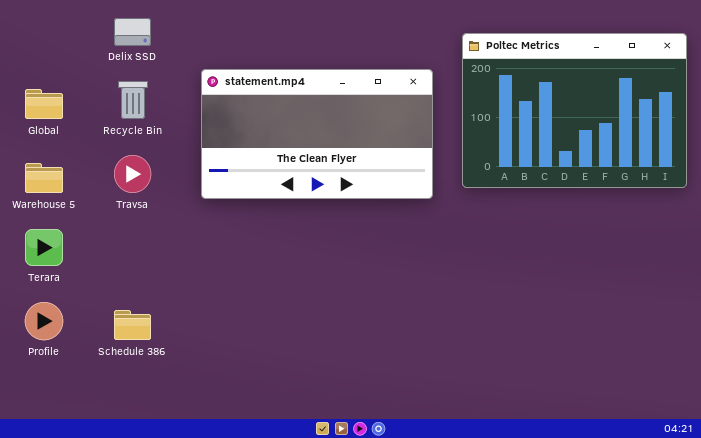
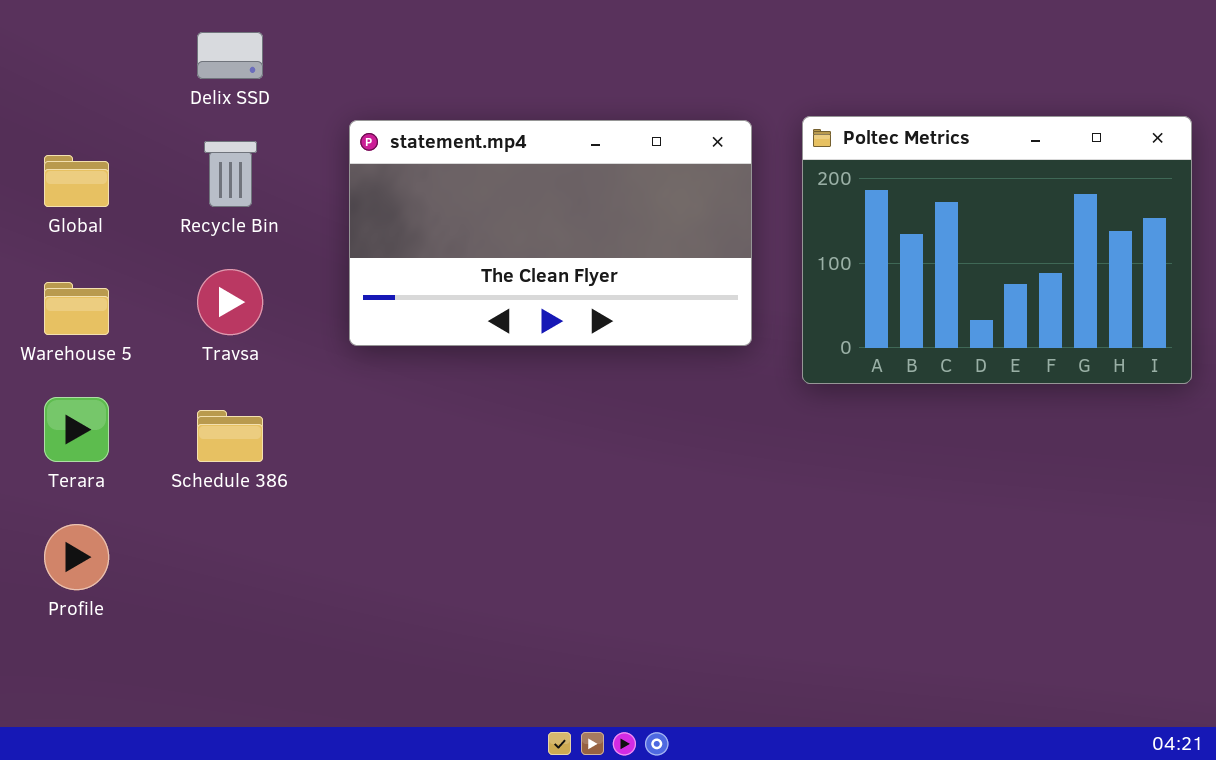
Poltec Metrics: [462,33,687,188] -> [802,116,1192,384], moved
Schedule 386: [114,310,151,340] -> [197,410,263,462], moved

